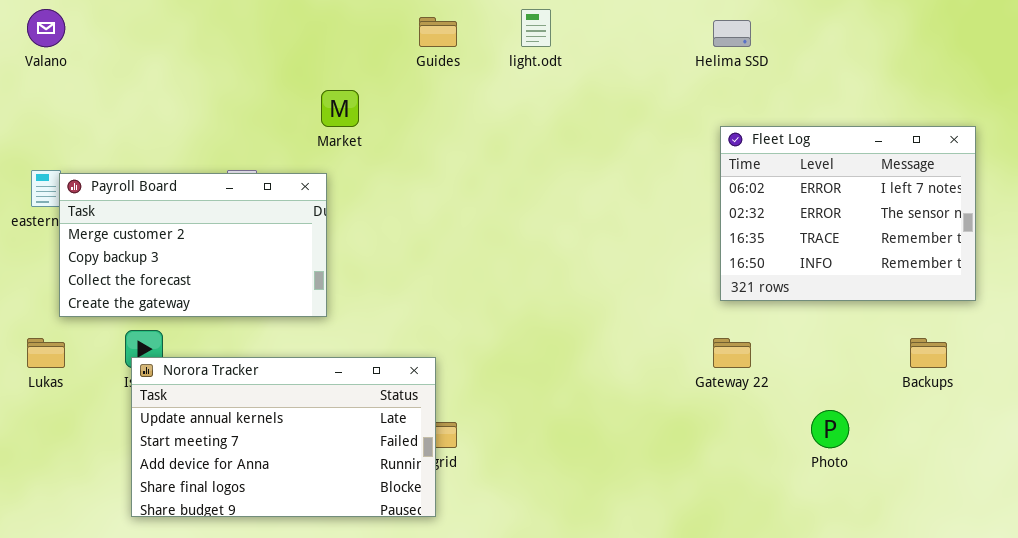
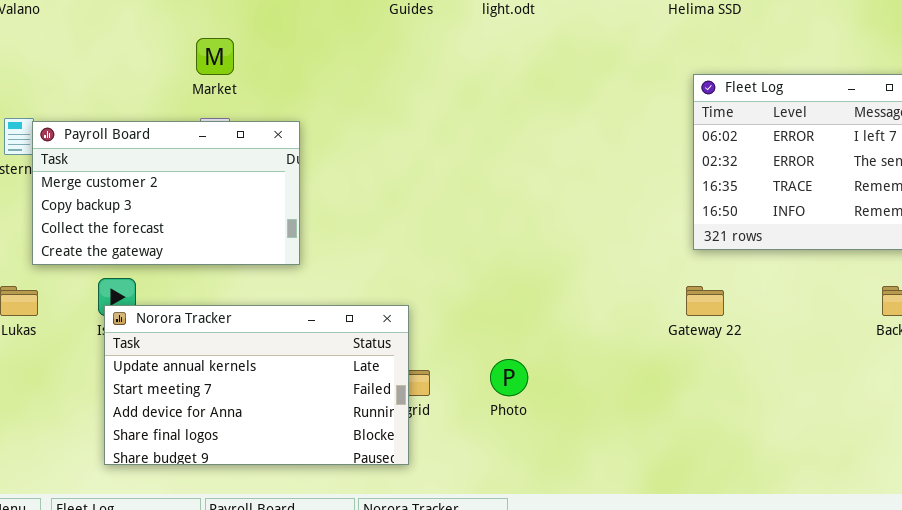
Market: [321,90,359,127] -> [196,38,234,75], moved
Photo: [811,410,849,448] -> [490,359,528,396], moved

